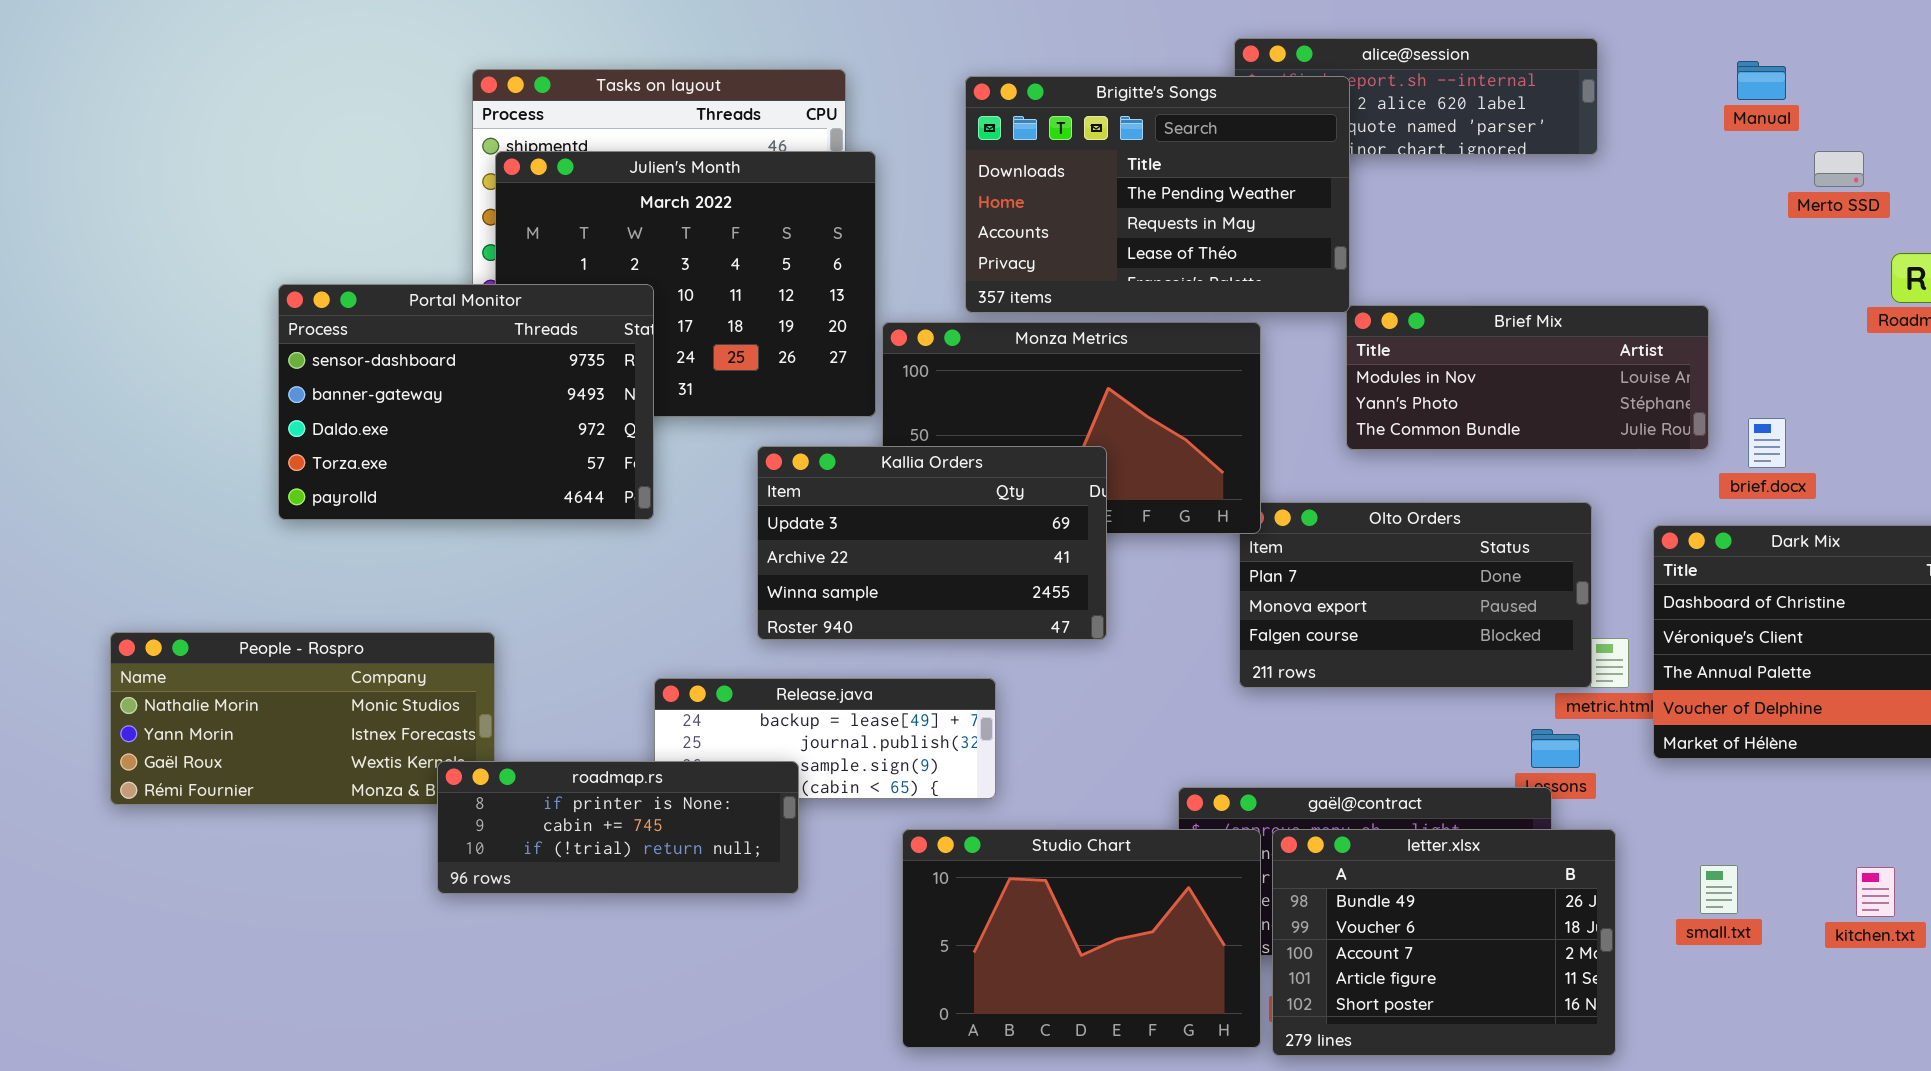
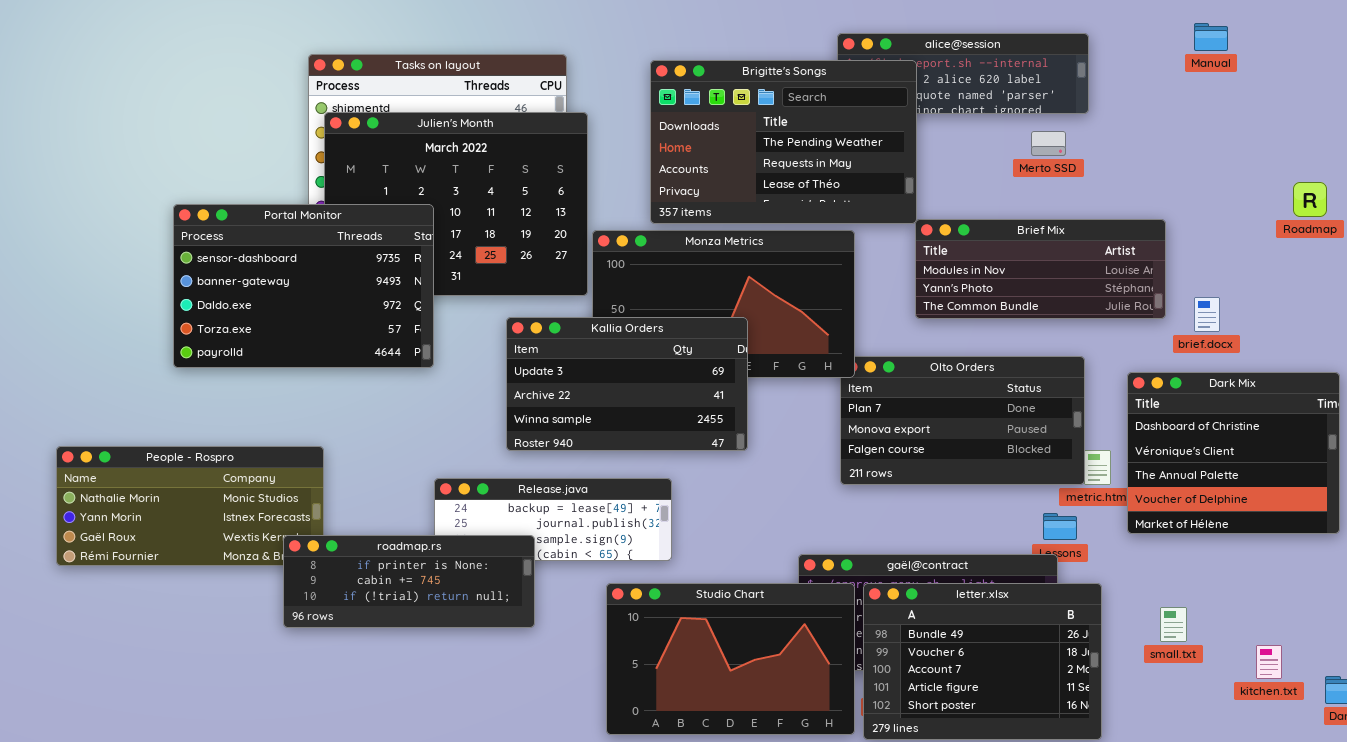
Manual: [1737,61,1786,100] -> [1194,23,1228,51], moved
Merto SSD: [1814,151,1864,187] -> [1031,131,1066,156], moved
kitchen.txt: [1856,867,1895,917] -> [1256,645,1282,679], moved

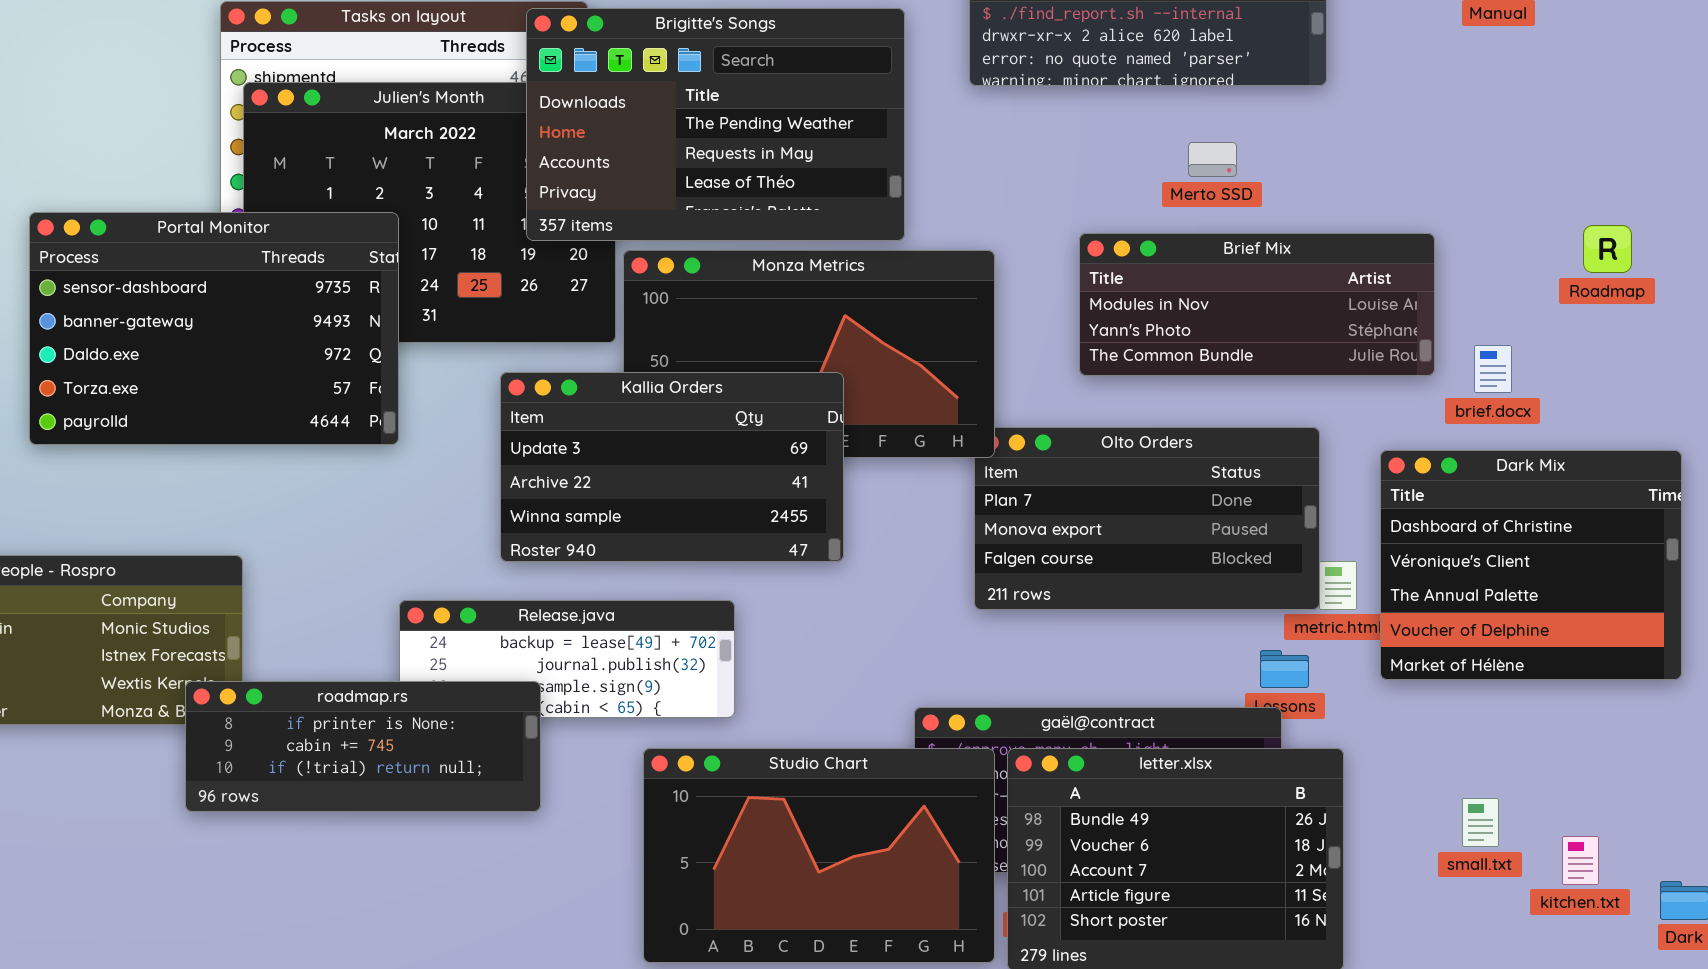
Brigitte's Songs: [650,60,917,224] -> [526,8,905,241], moved
Merto SSD: [1031,131,1066,156] -> [1188,142,1237,177], moved
Roadmap: [1293,182,1327,217] -> [1583,225,1632,273], moved
small.txt: [1160,607,1187,642] -> [1462,798,1499,847], moved

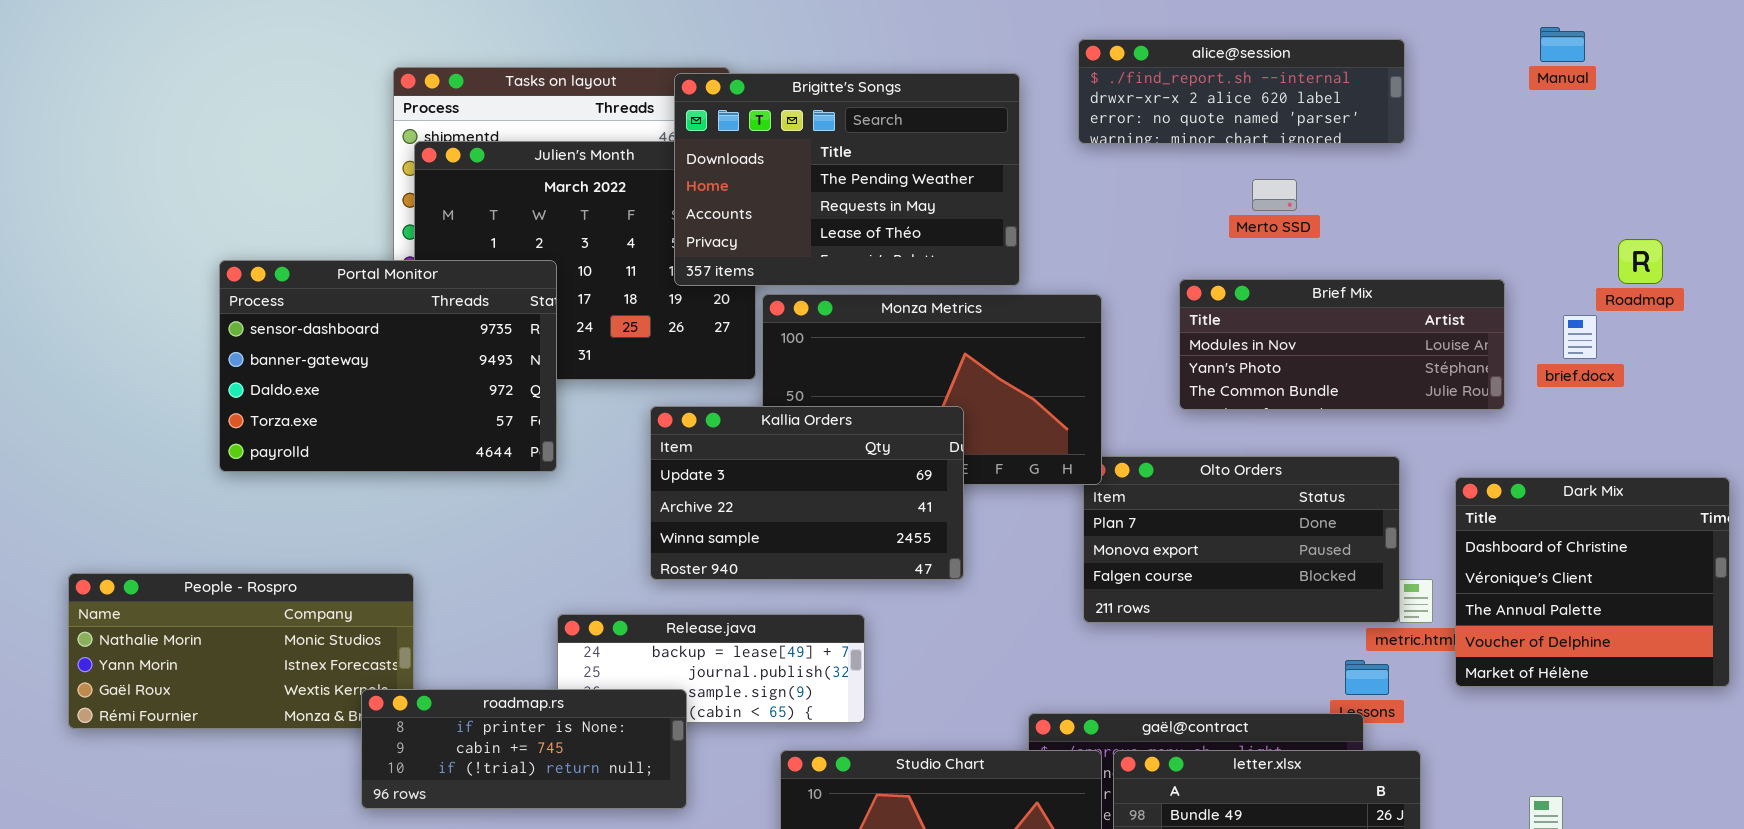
Merto SSD: [1188,142,1237,177] -> [1252,179,1297,211], moved
Roadmap: [1583,225,1632,273] -> [1618,239,1663,284], moved
brief.docx: [1474,345,1512,393] -> [1563,315,1597,359], moved

